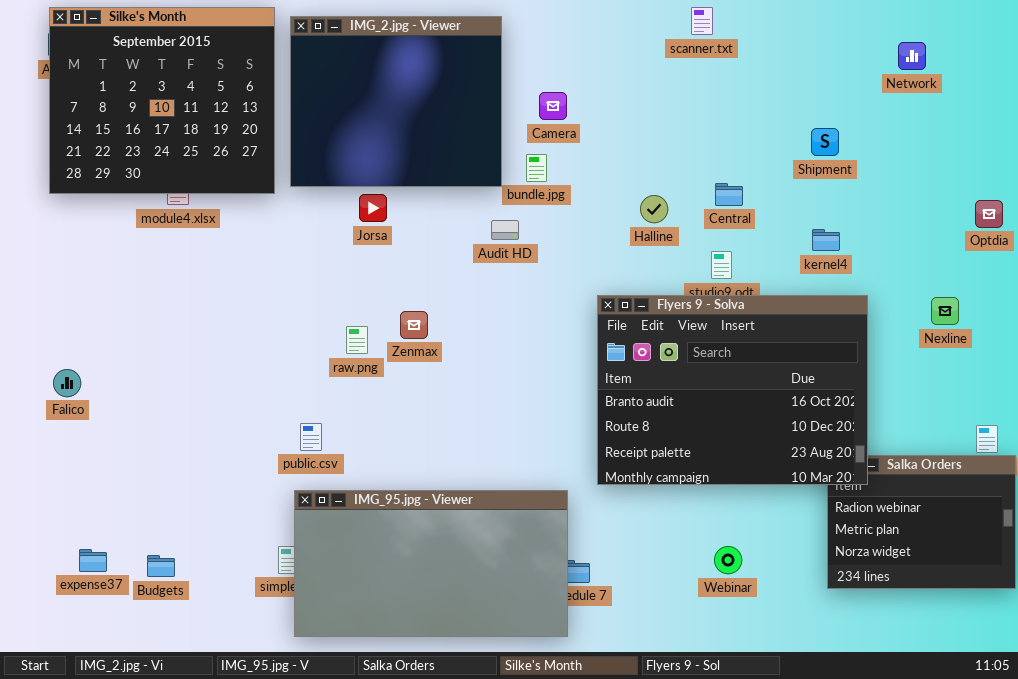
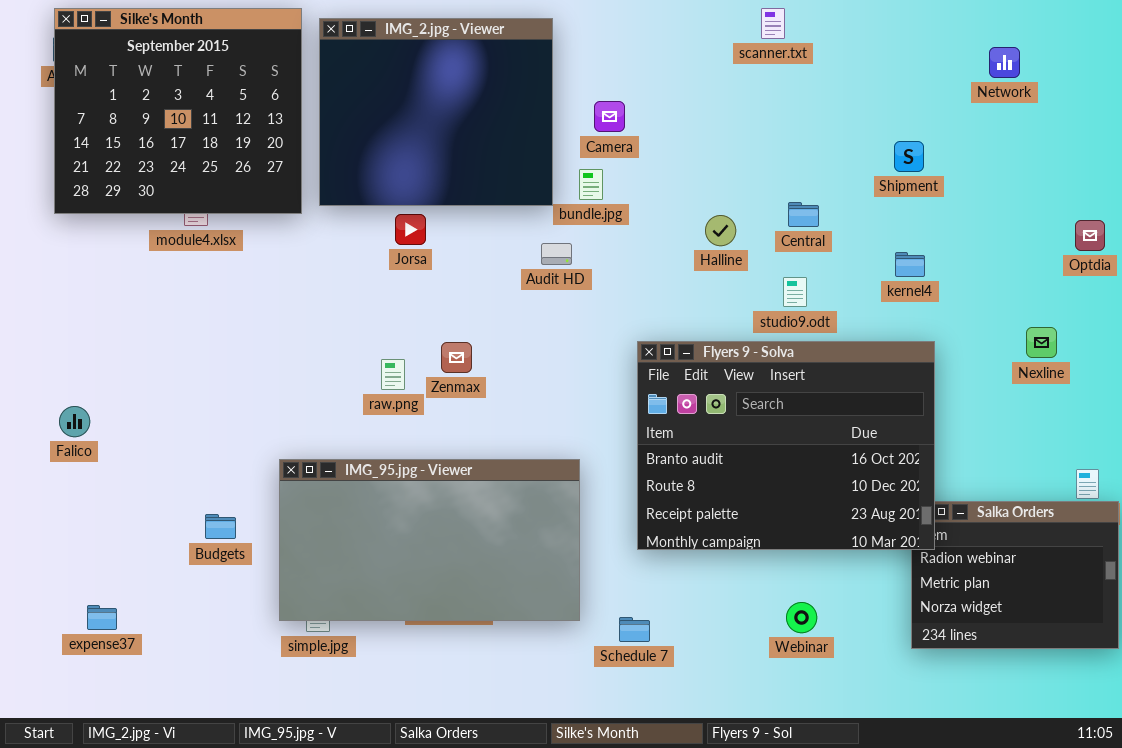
Flyers 9 - Solva: [597,295,868,485] -> [637,341,935,550], moved
IMG_95.jpg - Viewer: [294,490,568,637] -> [279,459,580,621], moved
Budgets: [147,555,175,577] -> [205,514,236,539], moved

